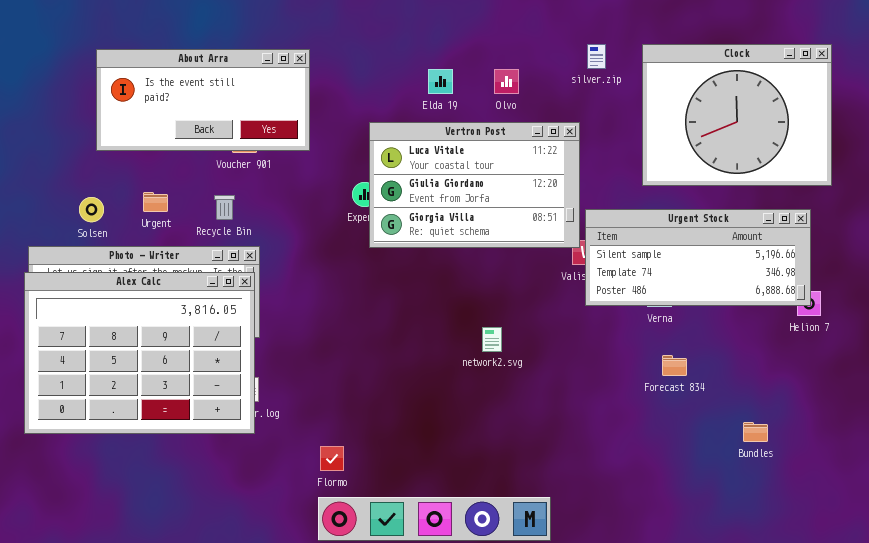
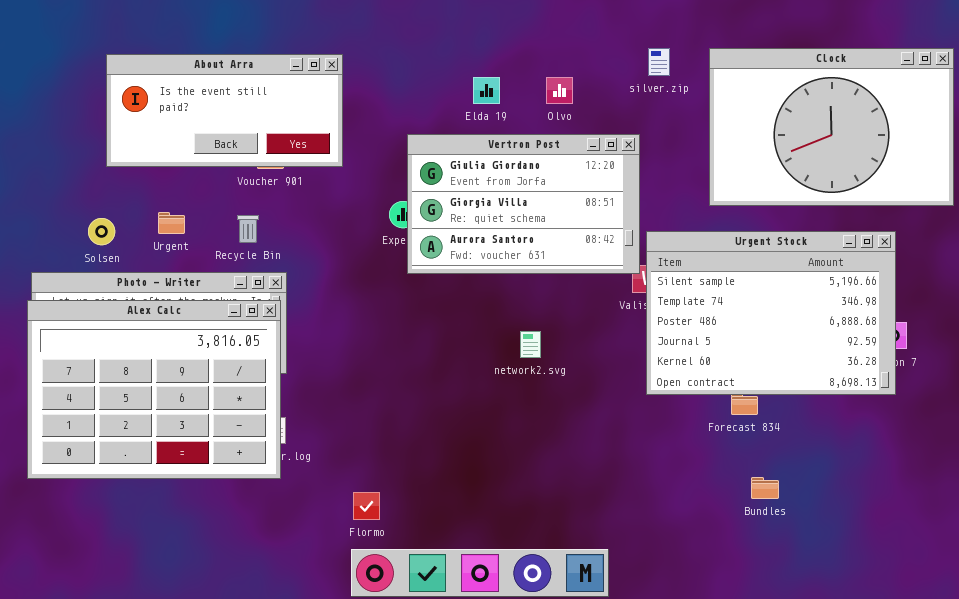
Clock: [642,44,832,186] -> [709,48,954,206], resized
Vertron Post: [369,122,580,248] -> [407,134,640,274], scrolled down 1 row
Urgent Stock: [585,209,811,306] -> [646,231,896,395], resized
network2.svg: [482,327,502,352] -> [520,331,541,358], moved
Bundles: [743,422,768,442] -> [751,477,779,499], moved

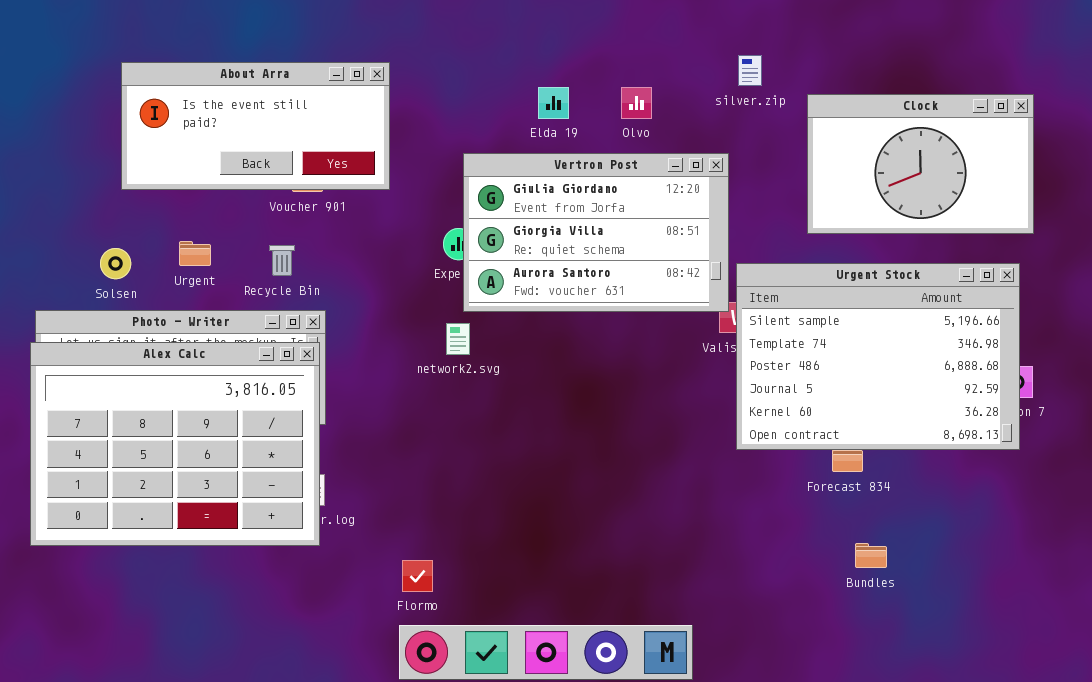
Clock: [709,48,954,206] -> [807,94,1034,234], resized
network2.svg: [520,331,541,358] -> [446,323,470,355], moved

